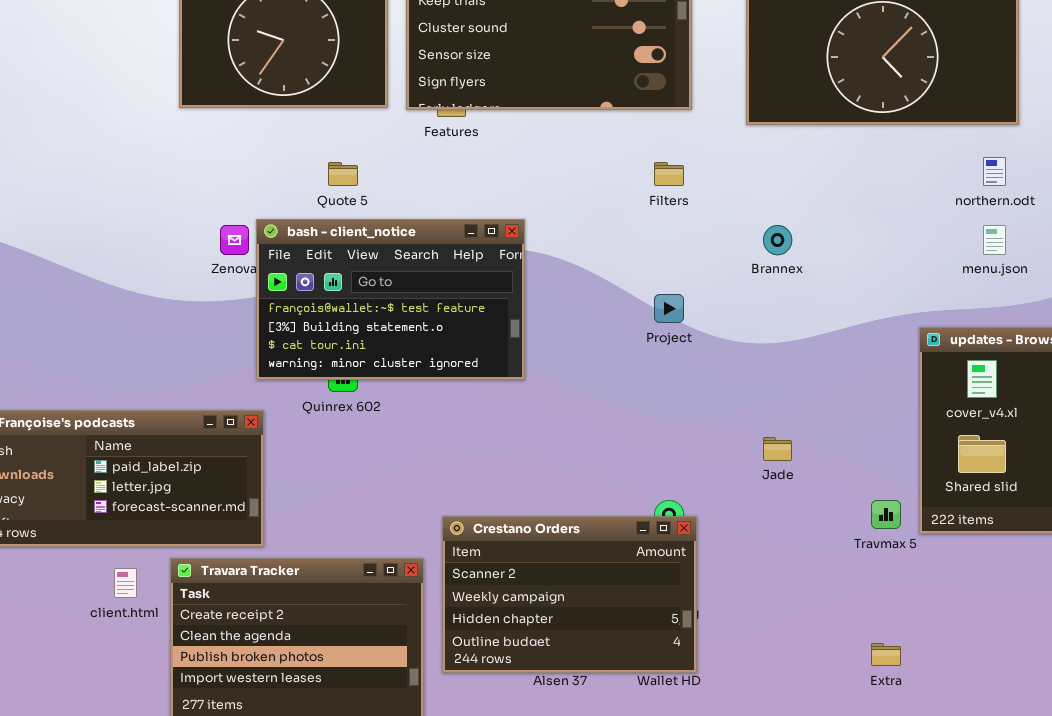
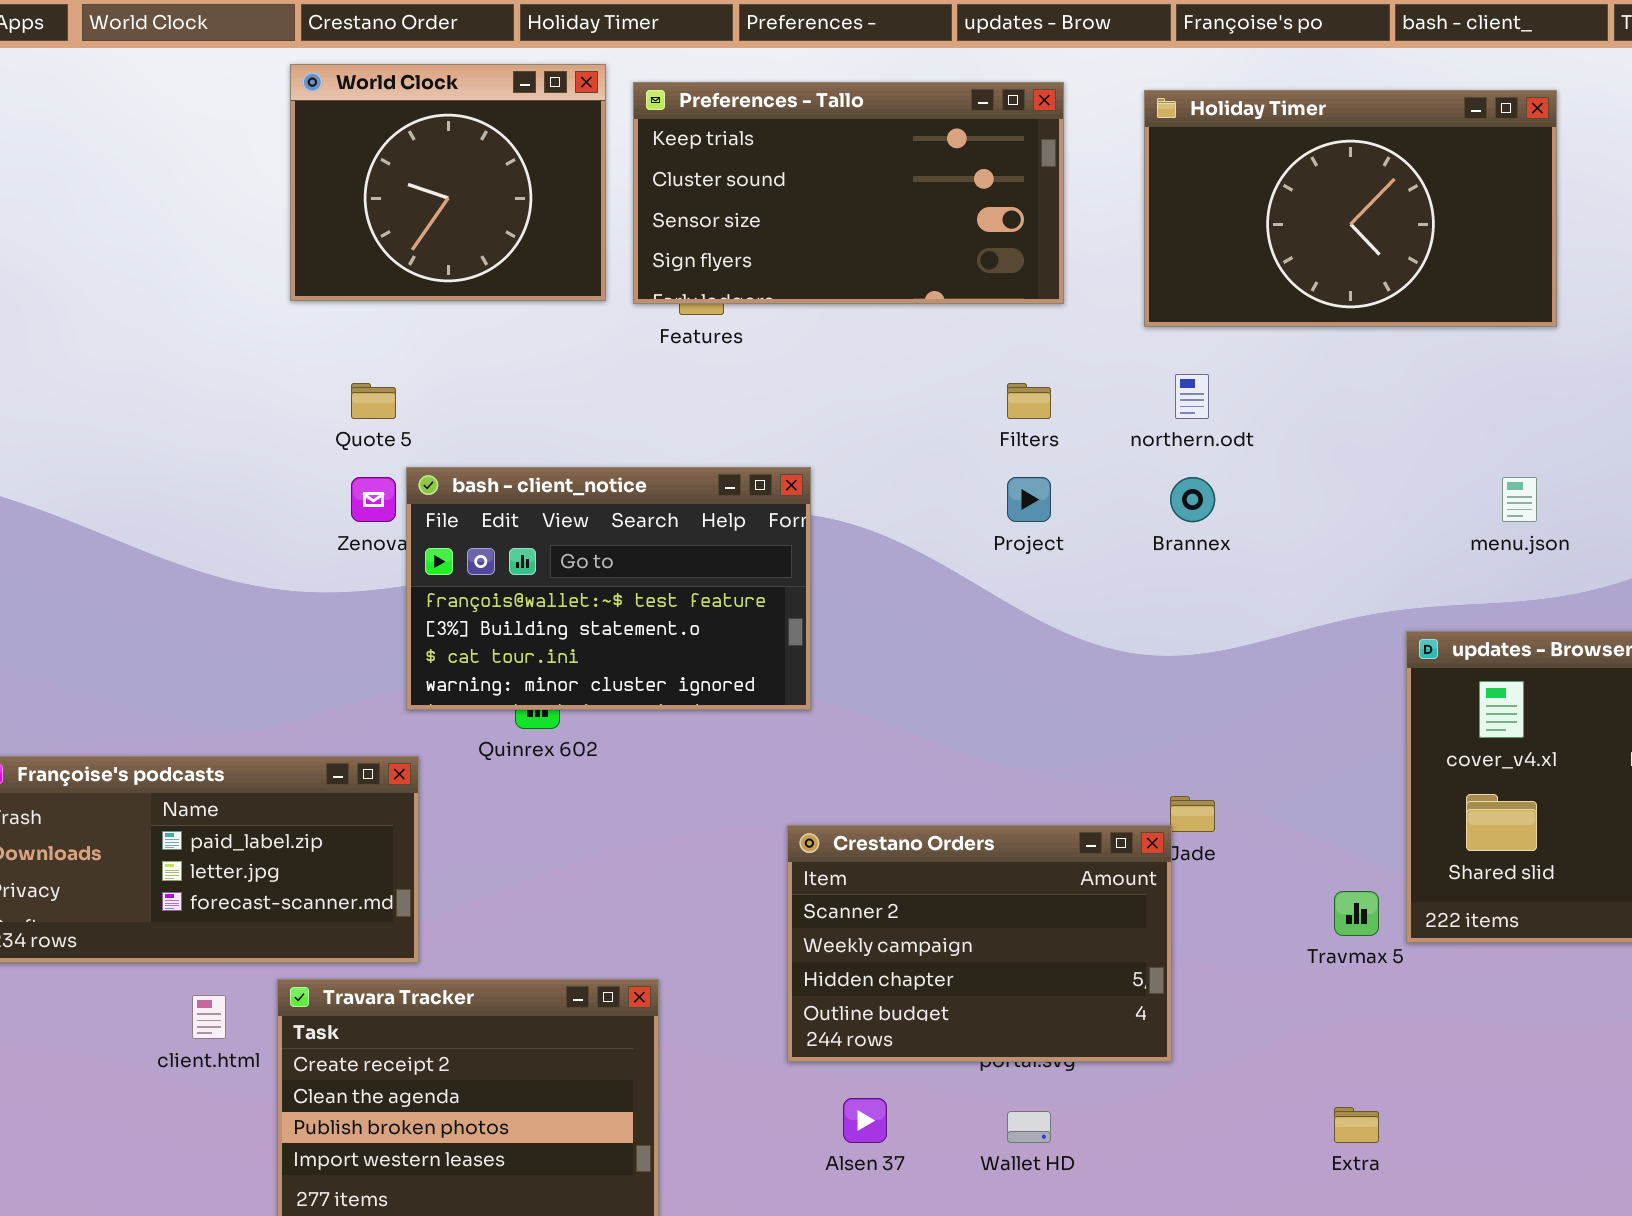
northern.odt: [983,157,1006,186] -> [1175,374,1209,419], moved
Quote 5: [328,162,358,186] -> [351,383,396,419], moved
Project: [654,294,684,323] -> [1007,477,1051,522], moved
Crestano Orders: [442,516,697,673] -> [787,825,1172,1062], moved

